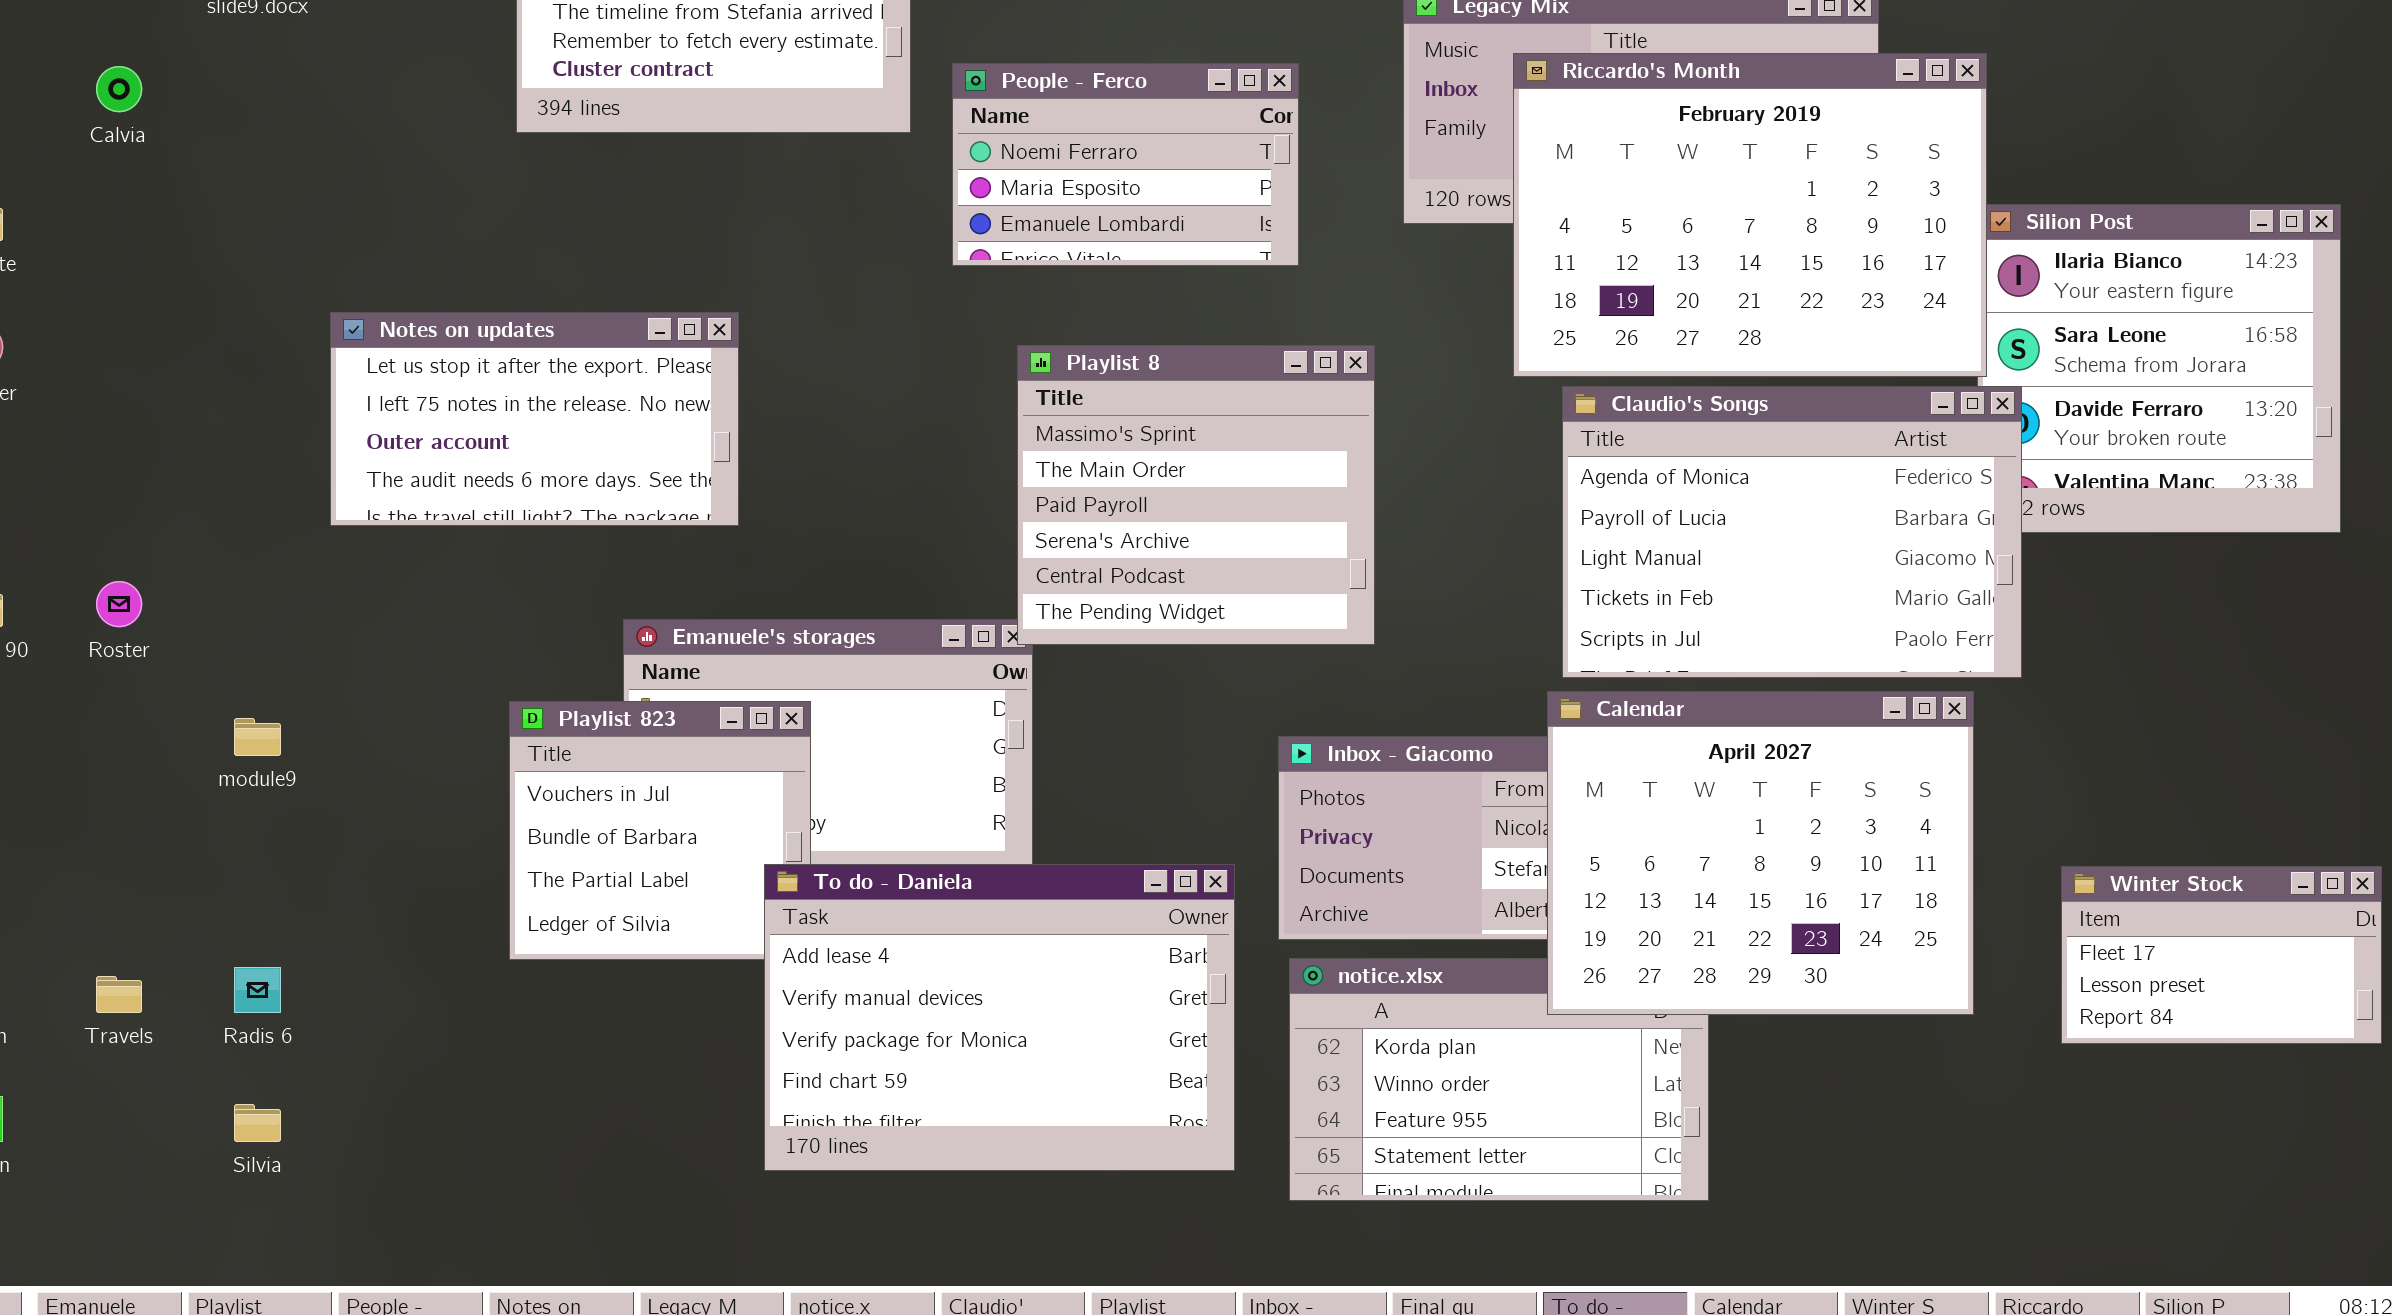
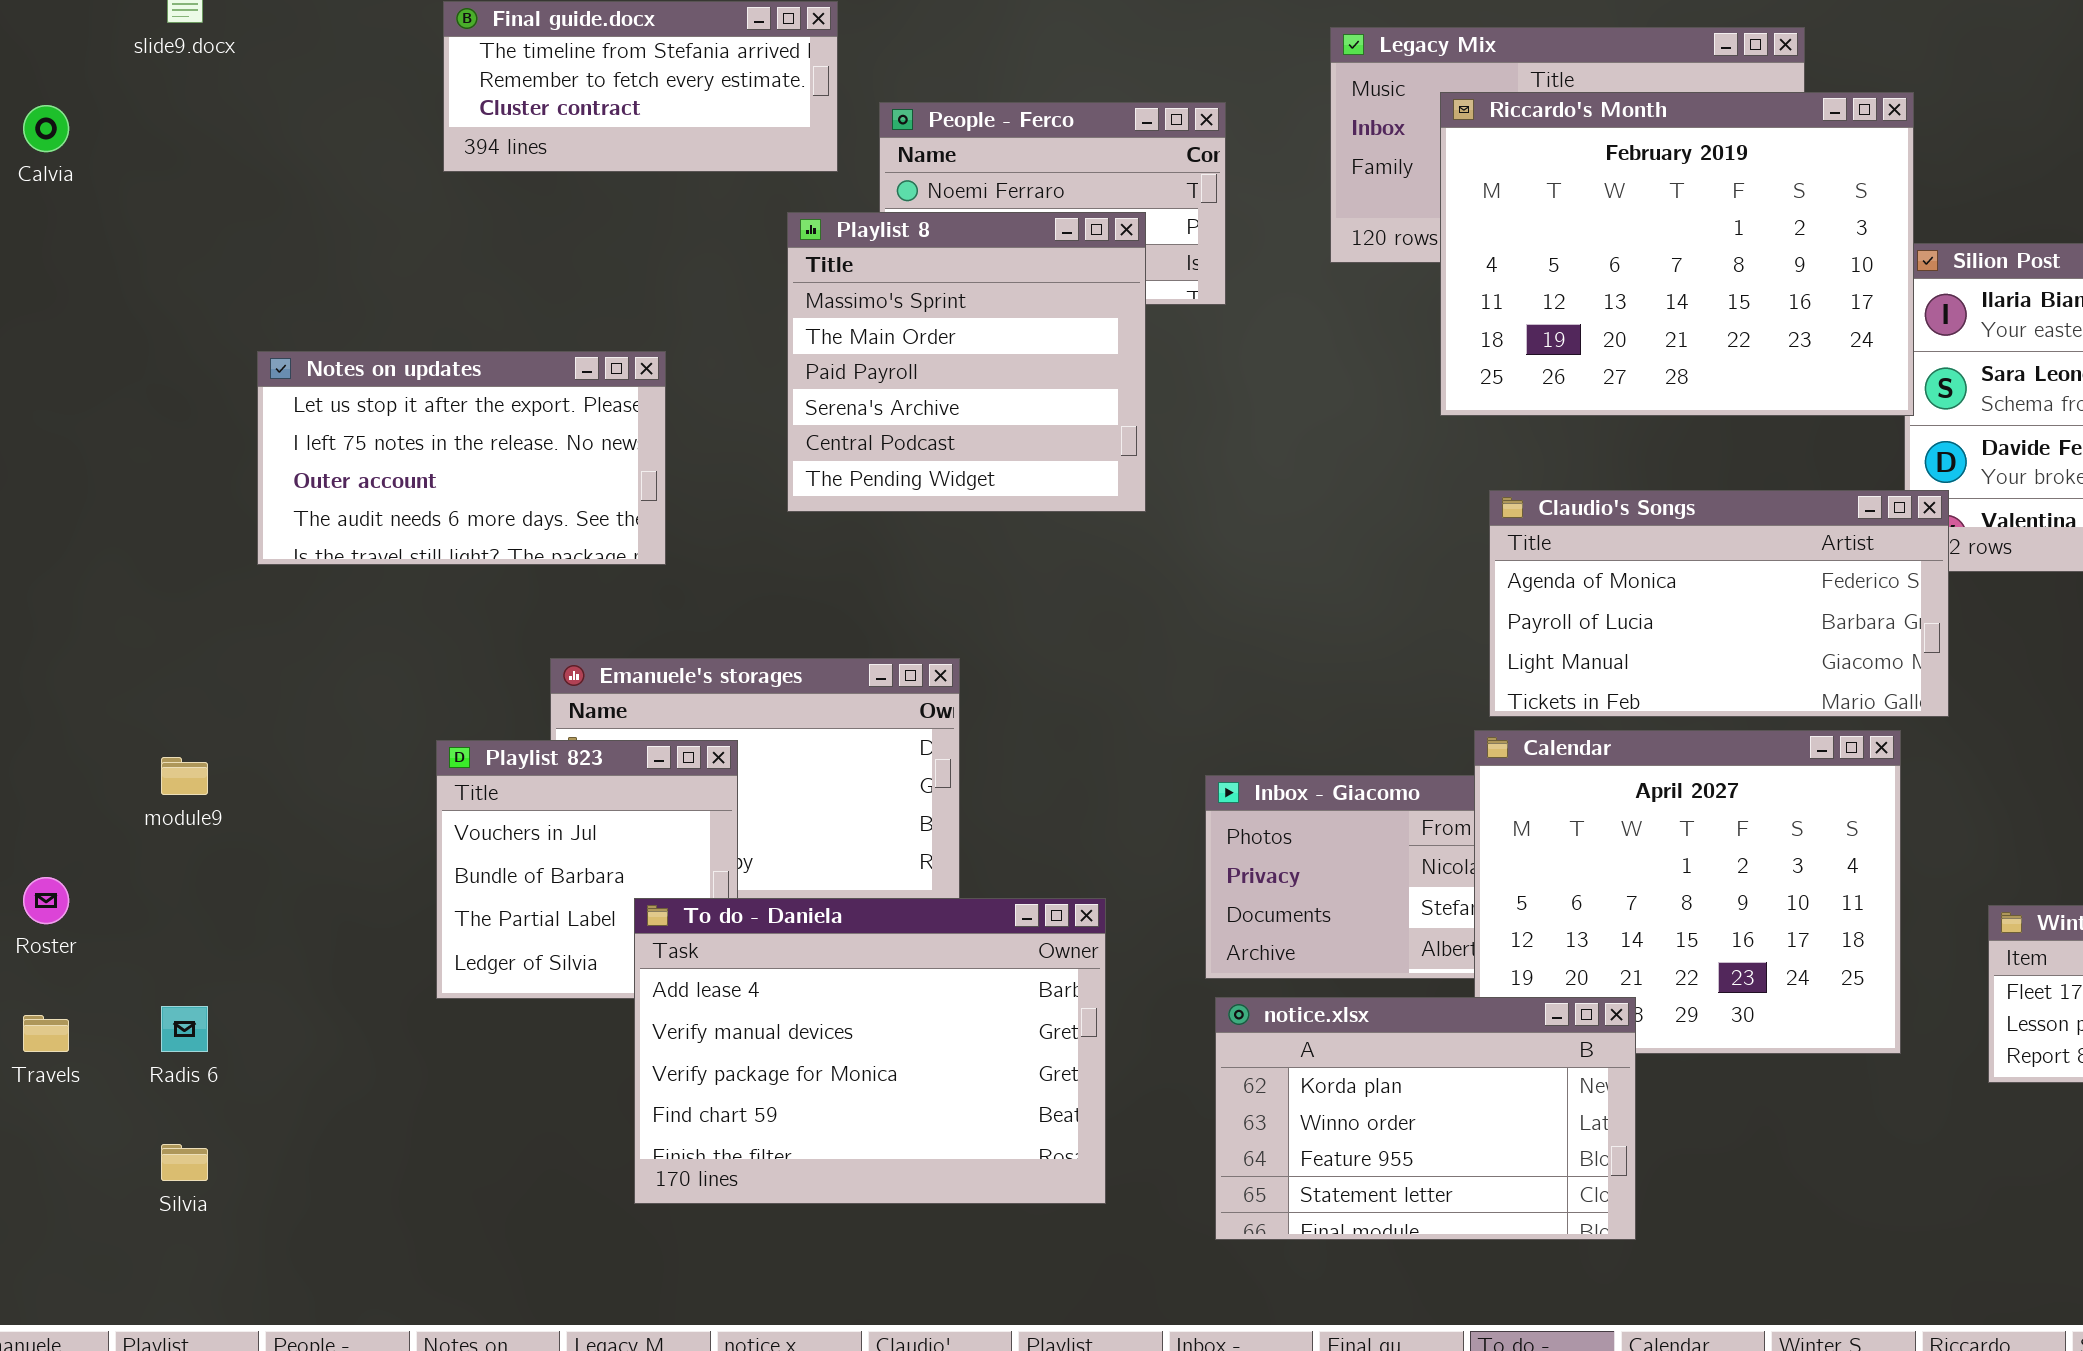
Playlist 8: [1017,345,1375,645] -> [787,212,1146,512], moved
Claudio's Songs: [1562,386,2022,678] -> [1489,490,1949,717], resized
Roster: [96,581,142,627] -> [23,877,69,924], moved
To do - Daniela: [764,864,1235,1171] -> [634,898,1106,1204], moved
notice.xlsx: [1289,958,1709,1201] -> [1215,997,1636,1240], raised

